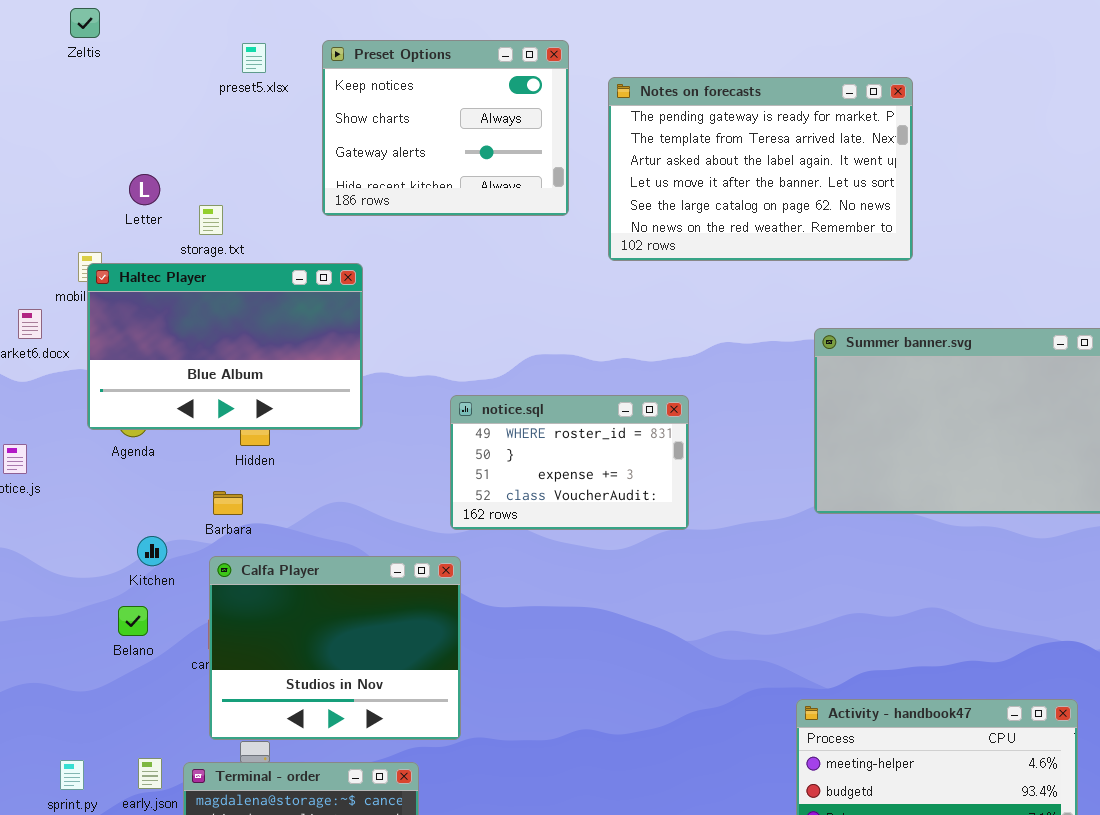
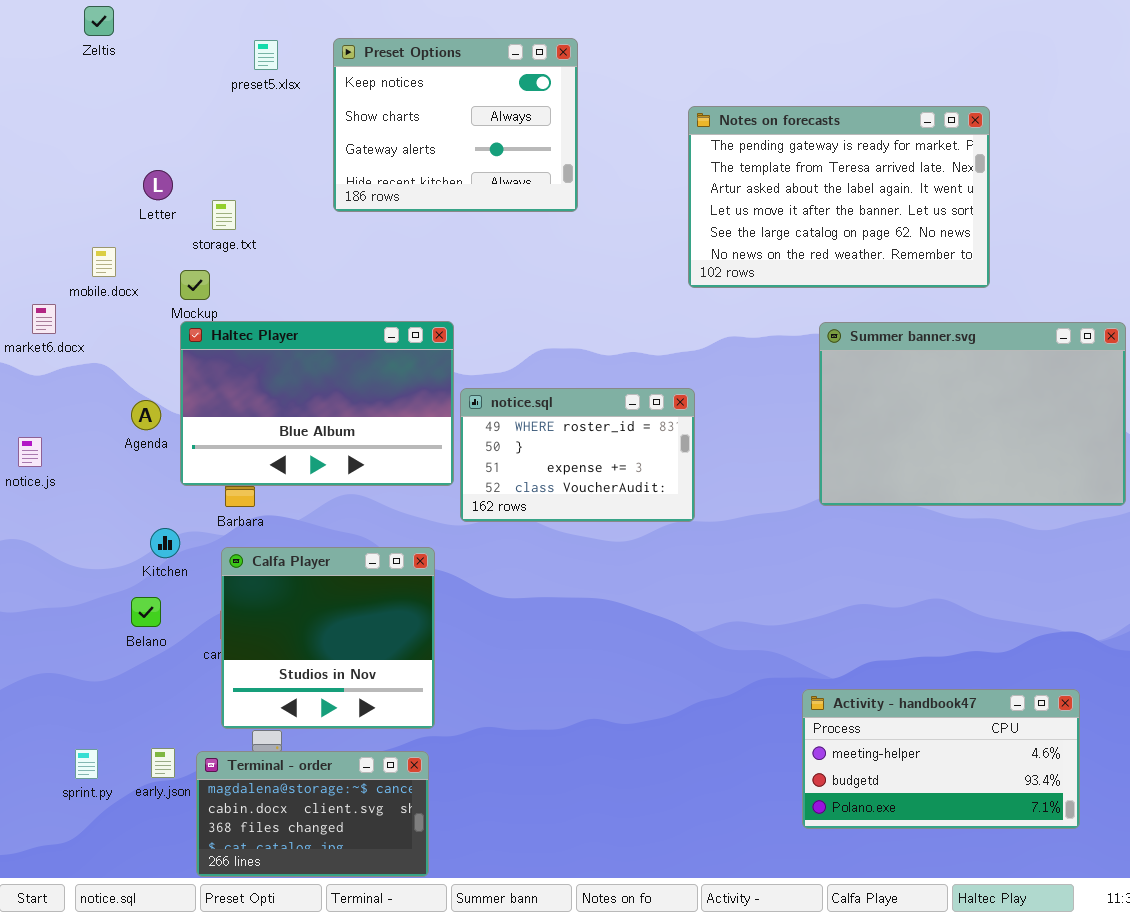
Notes on forecasts: [608,77,913,261] -> [688,106,990,288], moved
Haltec Player: [87,263,363,430] -> [180,321,454,486], moved
Calfa Player: [209,556,461,740] -> [221,547,435,729], resized

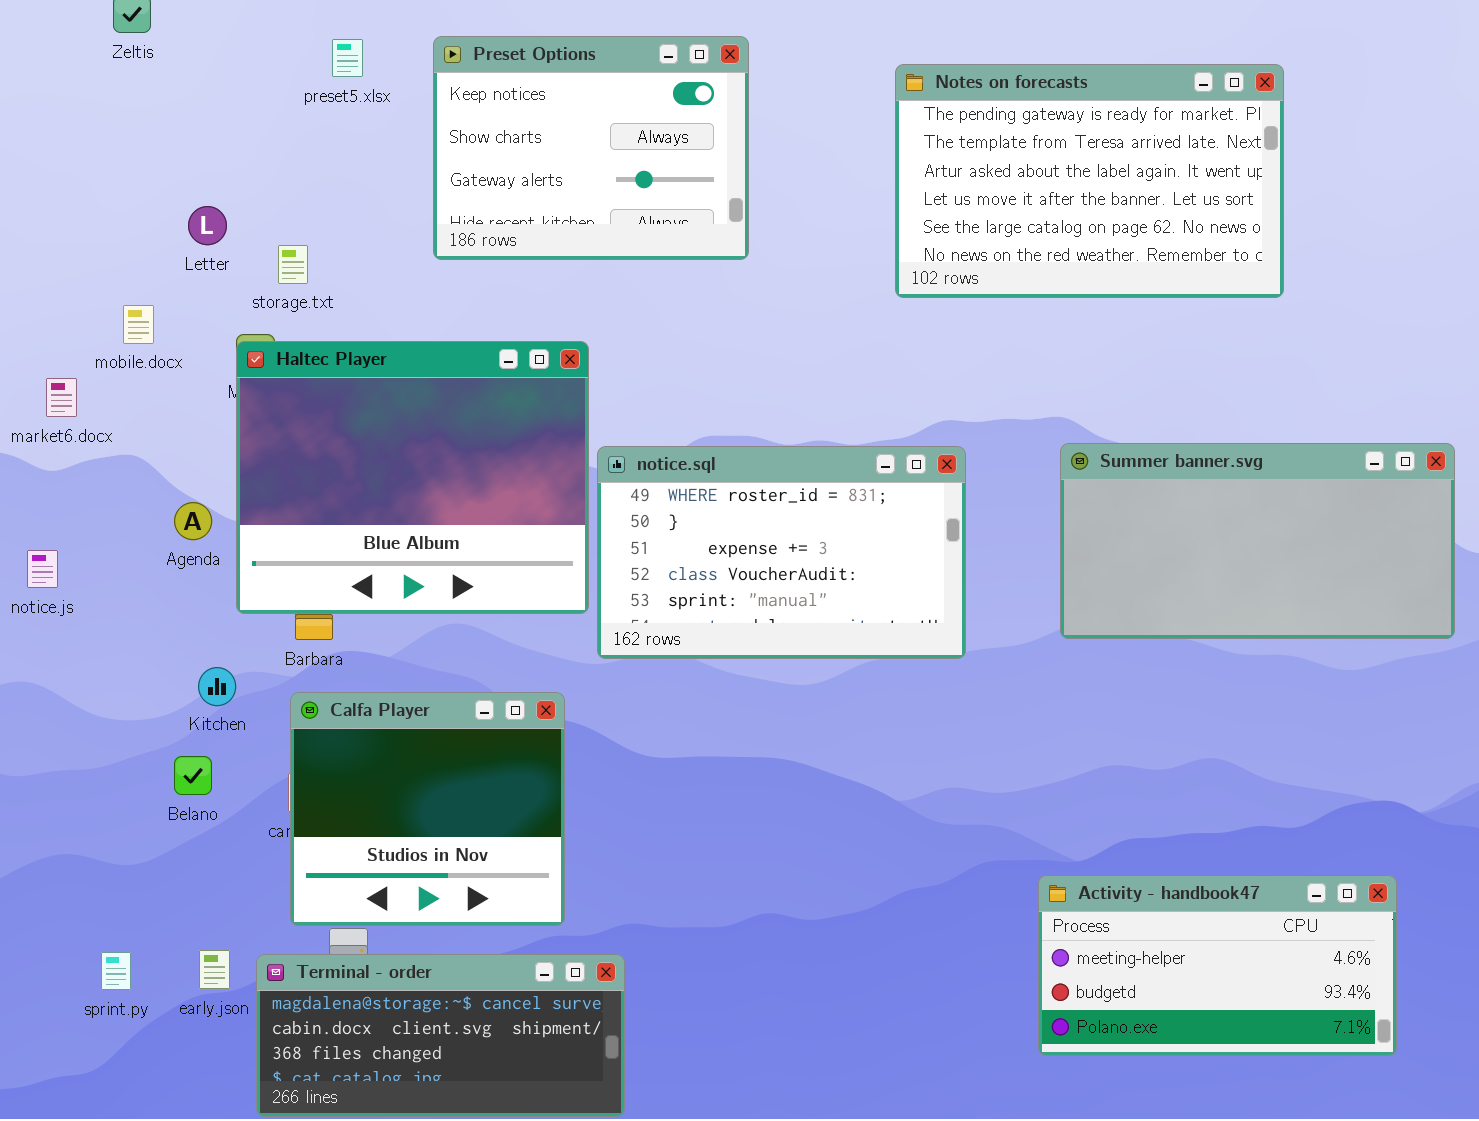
Notes on forecasts: [688,106,990,288] -> [895,64,1284,298], moved
Haltec Player: [180,321,454,486] -> [236,341,589,614], resized
Summer banner.svg: [819,322,1126,506] -> [1060,443,1455,639], resized
notice.sql: [460,388,695,522] -> [597,446,966,659], resized
Terminal - order: [196,751,429,877] -> [256,954,625,1117], resized

